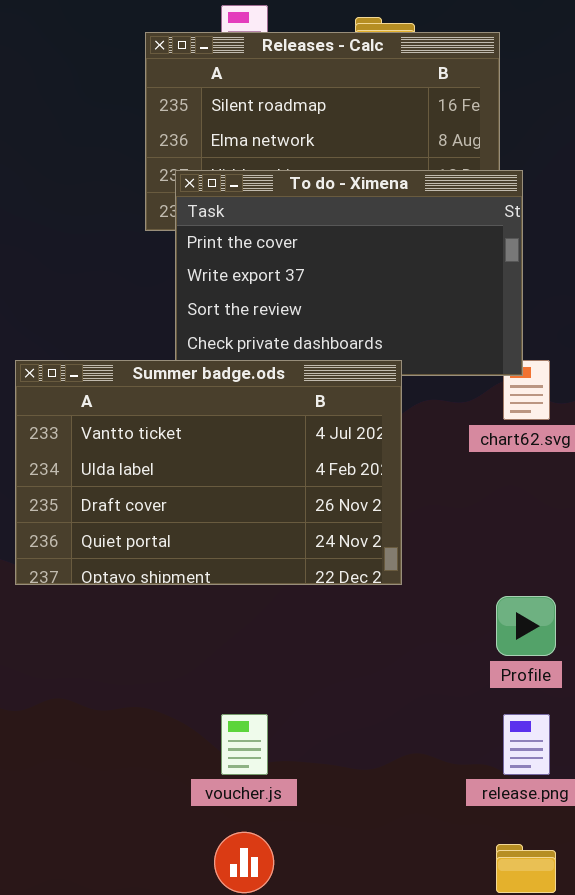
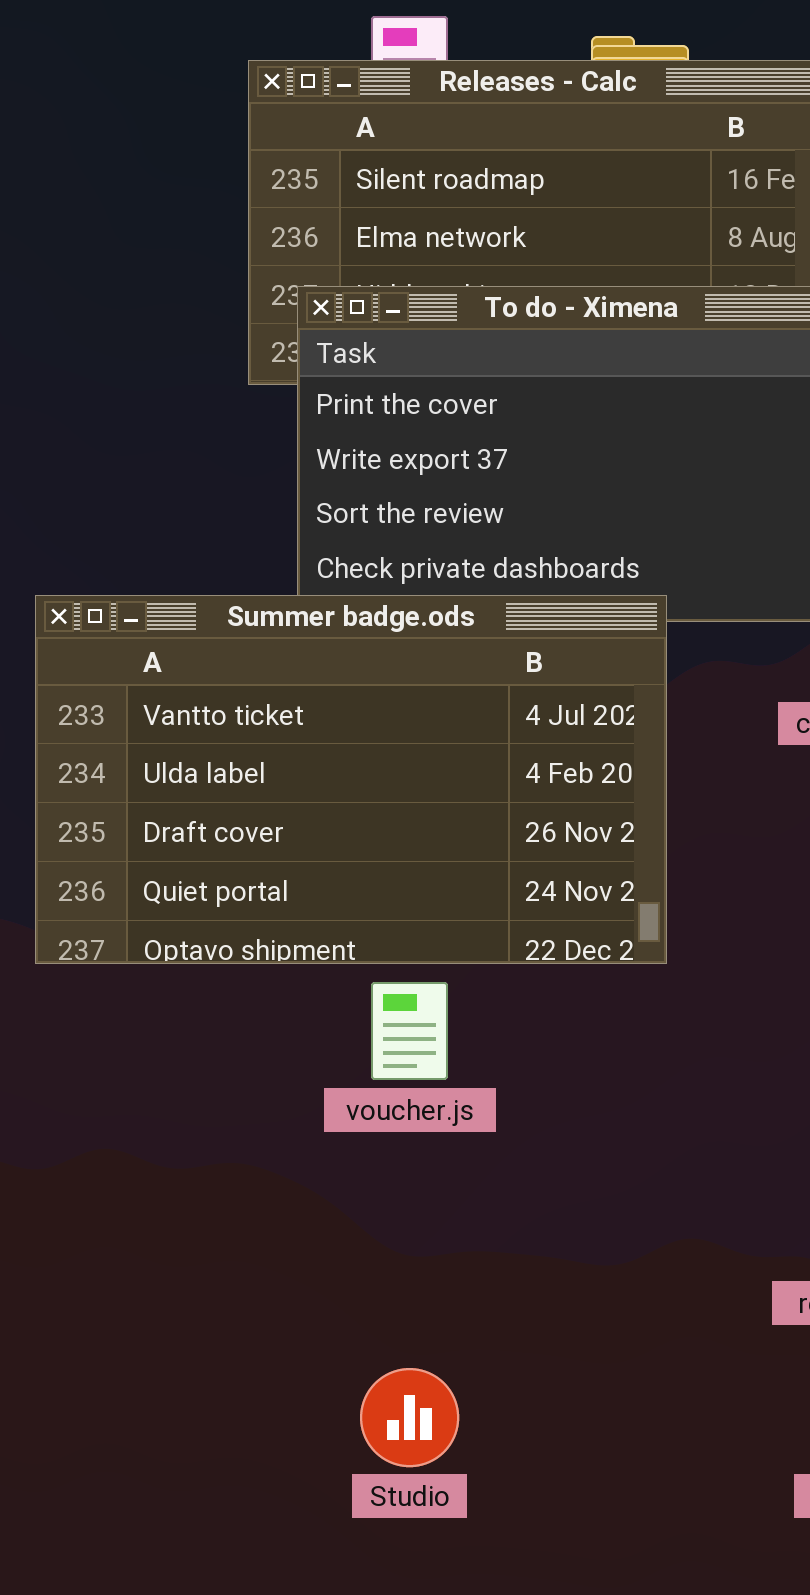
voucher.js: [221,714,268,775] -> [371,982,448,1080], moved

